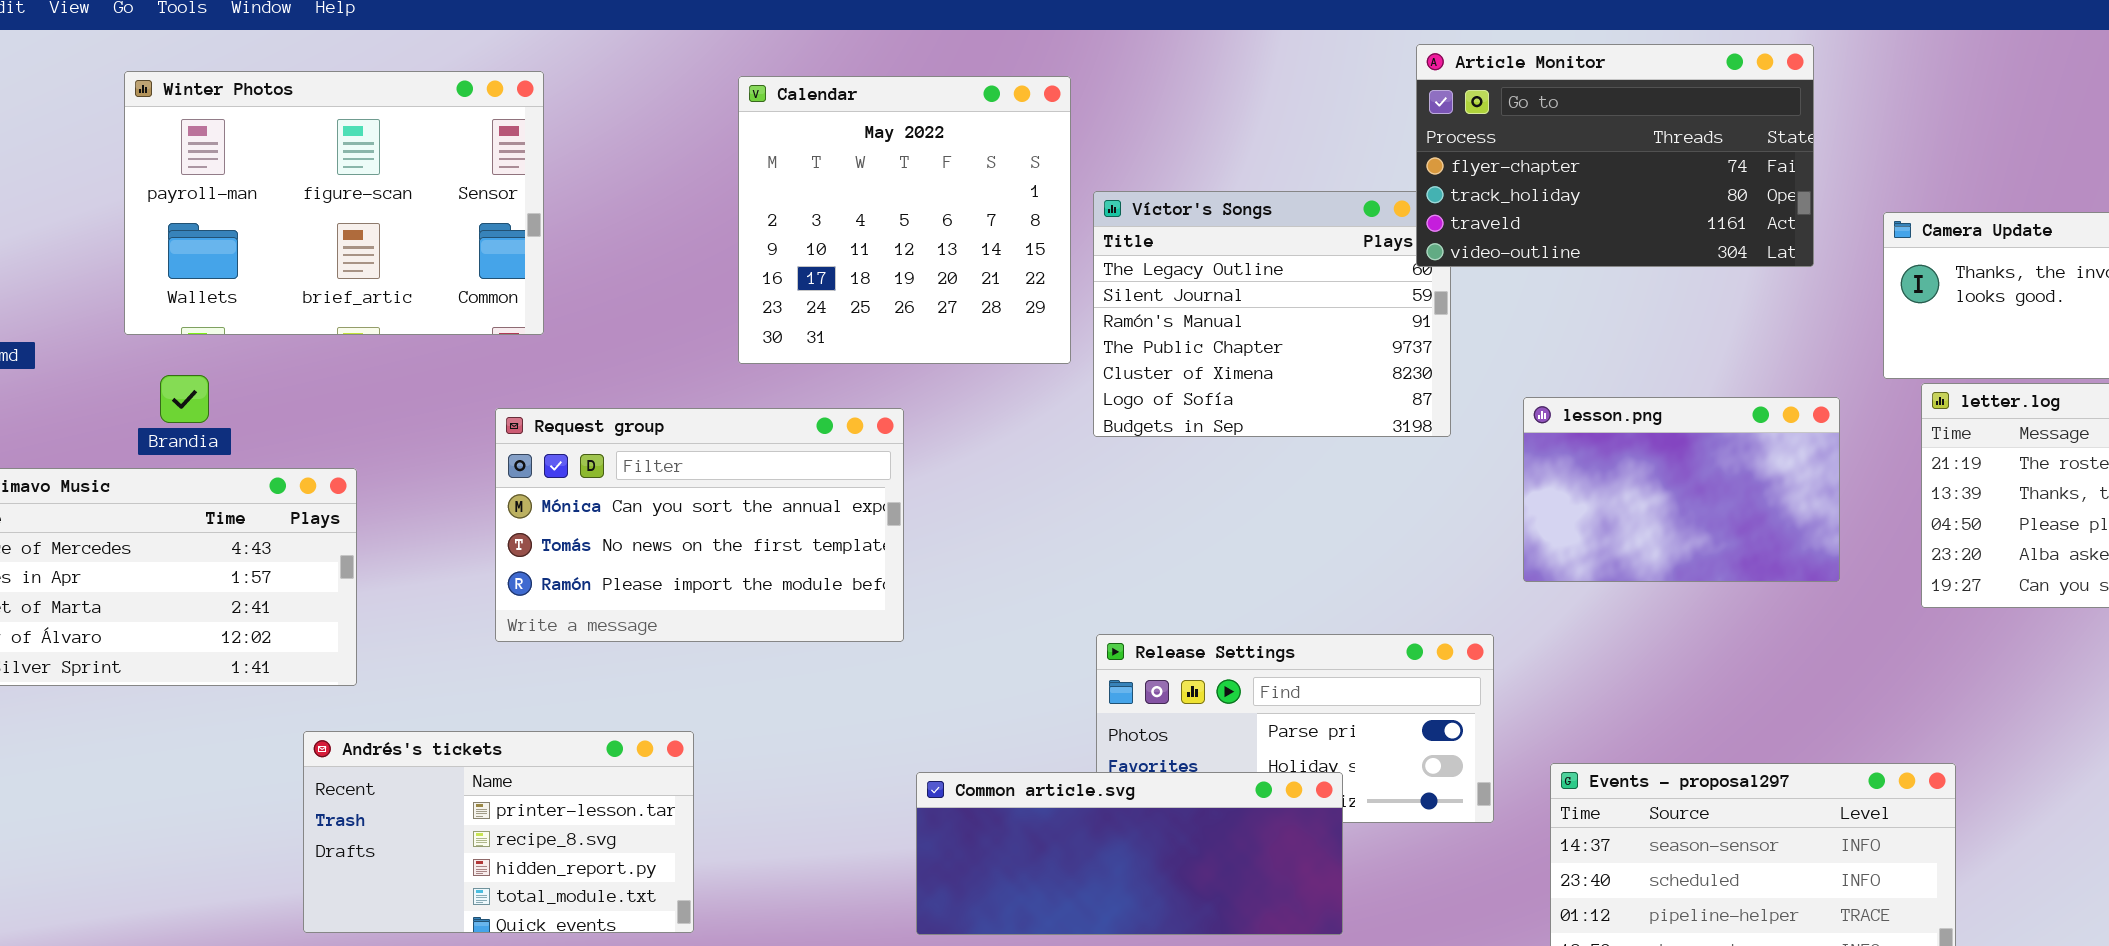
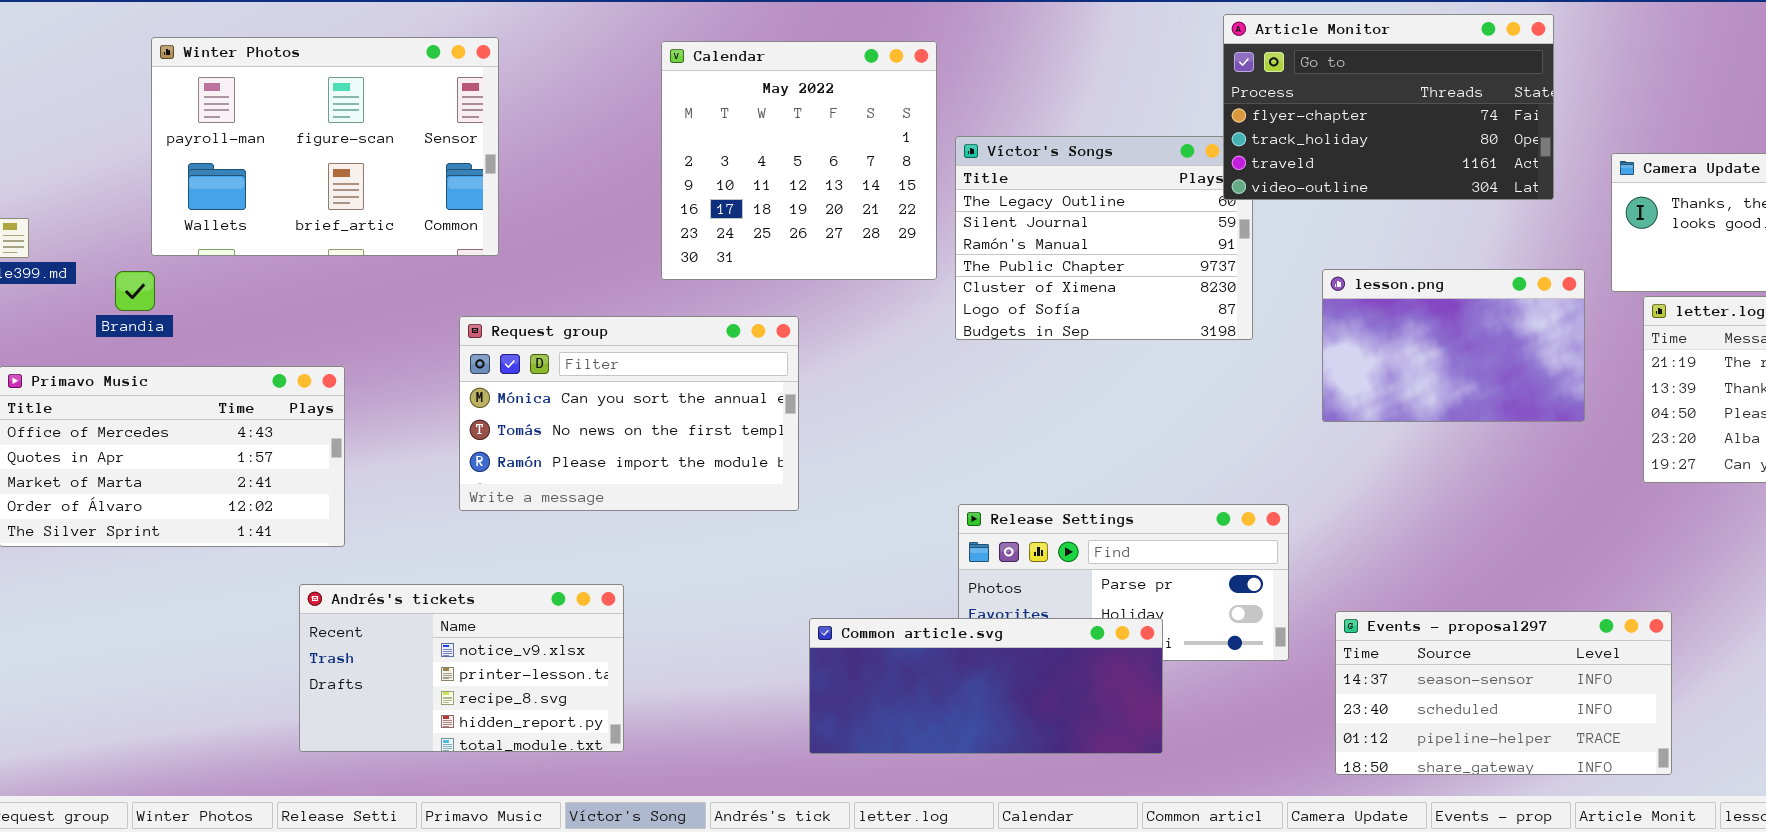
Brandia: [160,375,209,423] -> [115,271,155,311], moved
lesson.png: [1523,397,1840,582] -> [1322,269,1585,422], moved
Andrés's tickets: [303,731,694,933] -> [299,584,624,752], scrolled up 1 row

